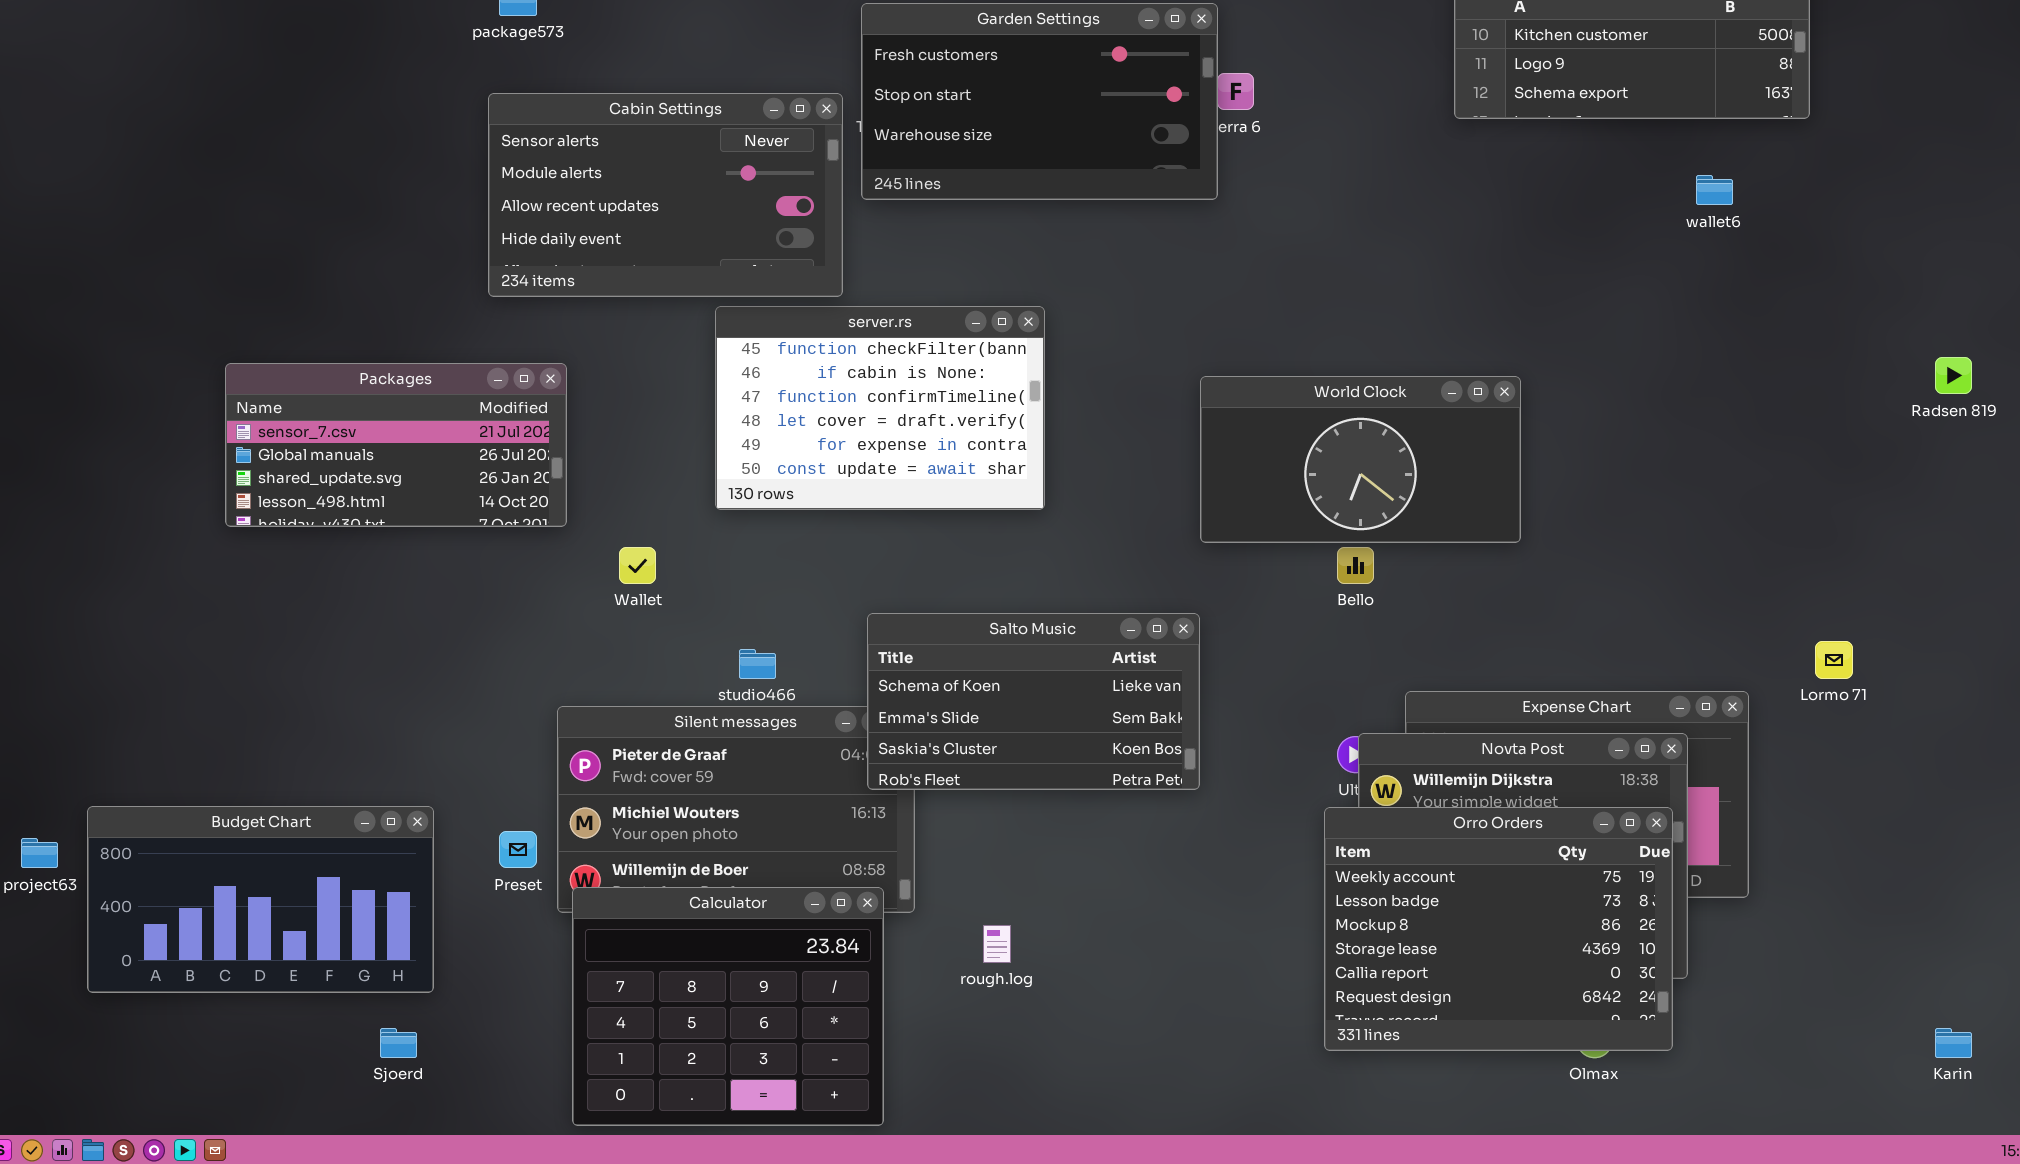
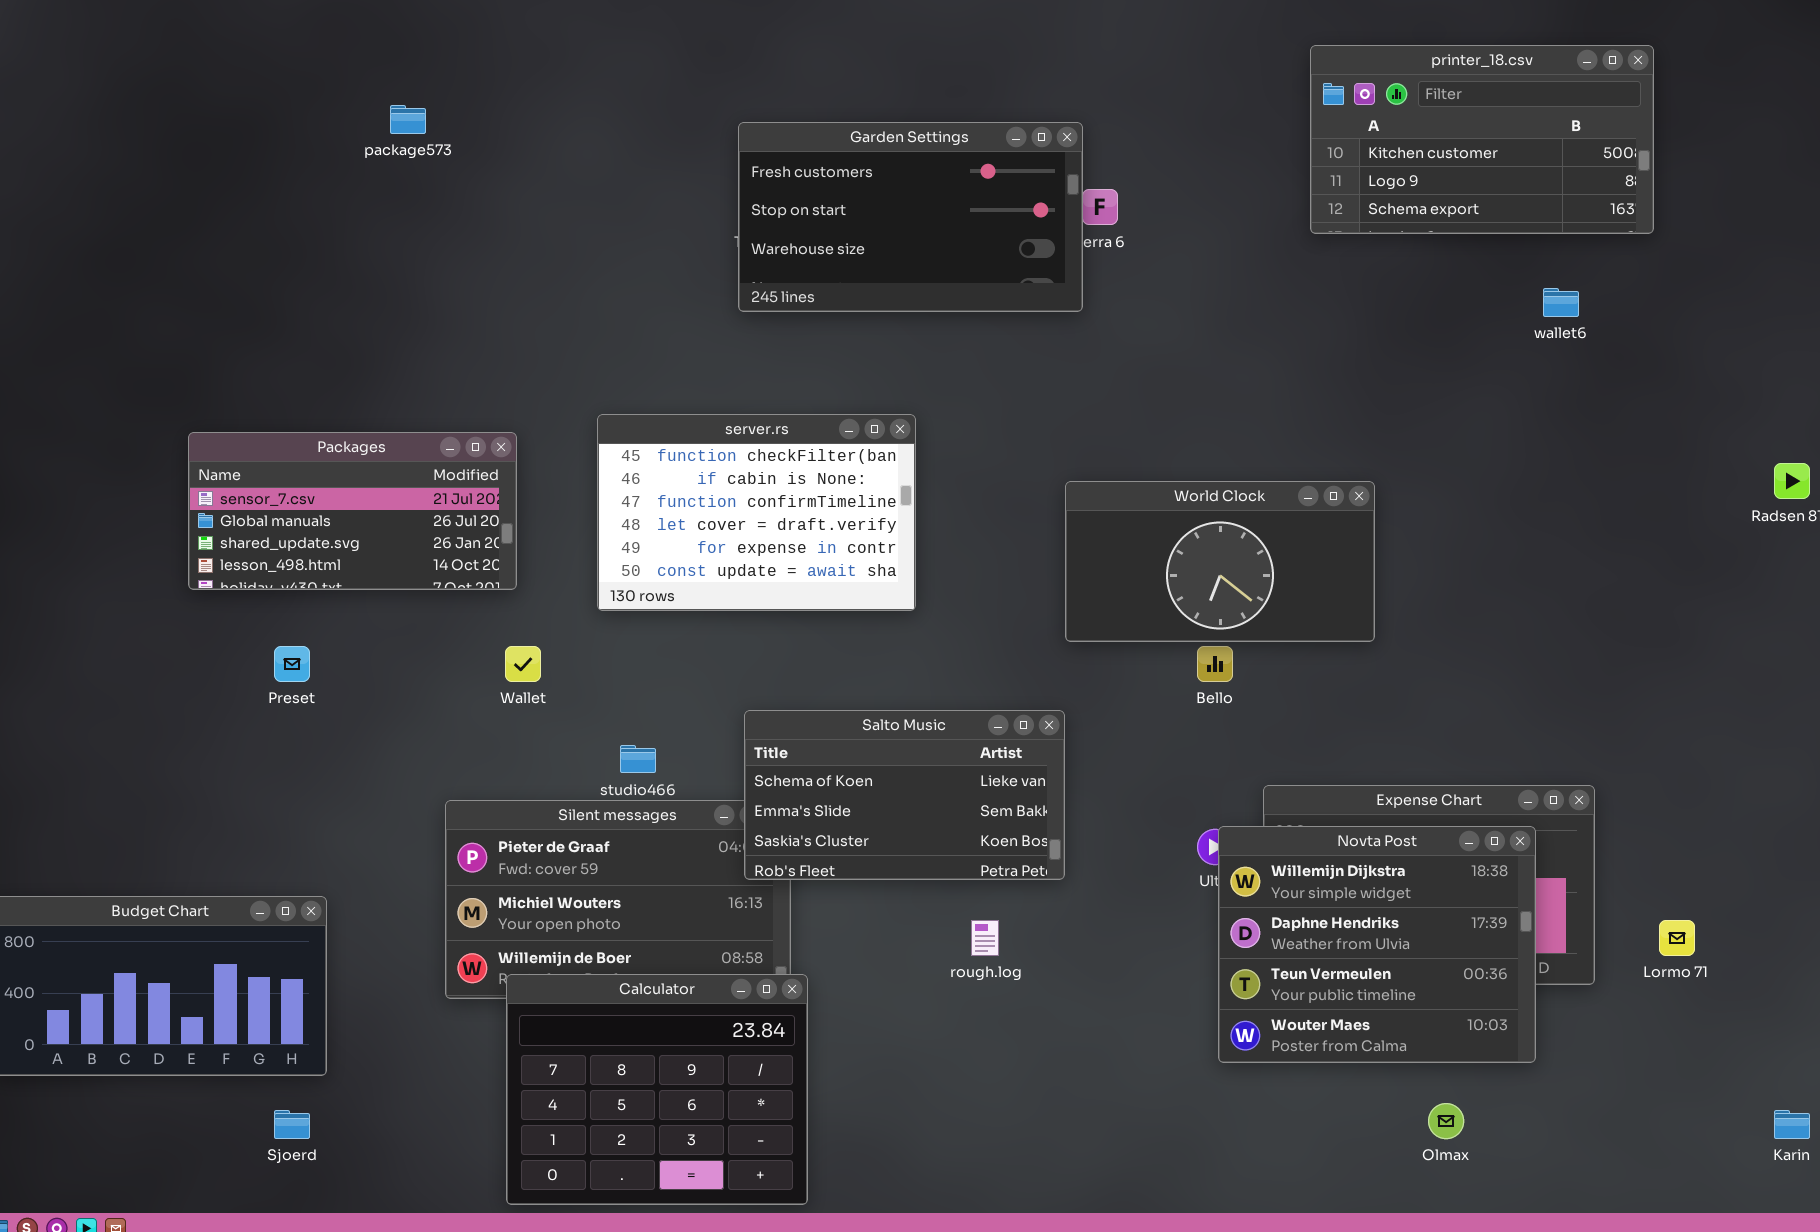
Cabin Settings: [488,93,843,297] -> none, closed
Packages: [225,363,567,527] -> [188,432,517,590], moved
Lormo 71: [1815,641,1853,679] -> [1659,920,1695,956], moved
Orro Orders: [1324,807,1673,1051] -> none, closed
Preset: [499,831,537,868] -> [274,646,310,682], moved
Calculator: [572,887,884,1126] -> [506,974,808,1205], moved
rough.log: [983,925,1011,963] -> [971,920,999,956], moved

